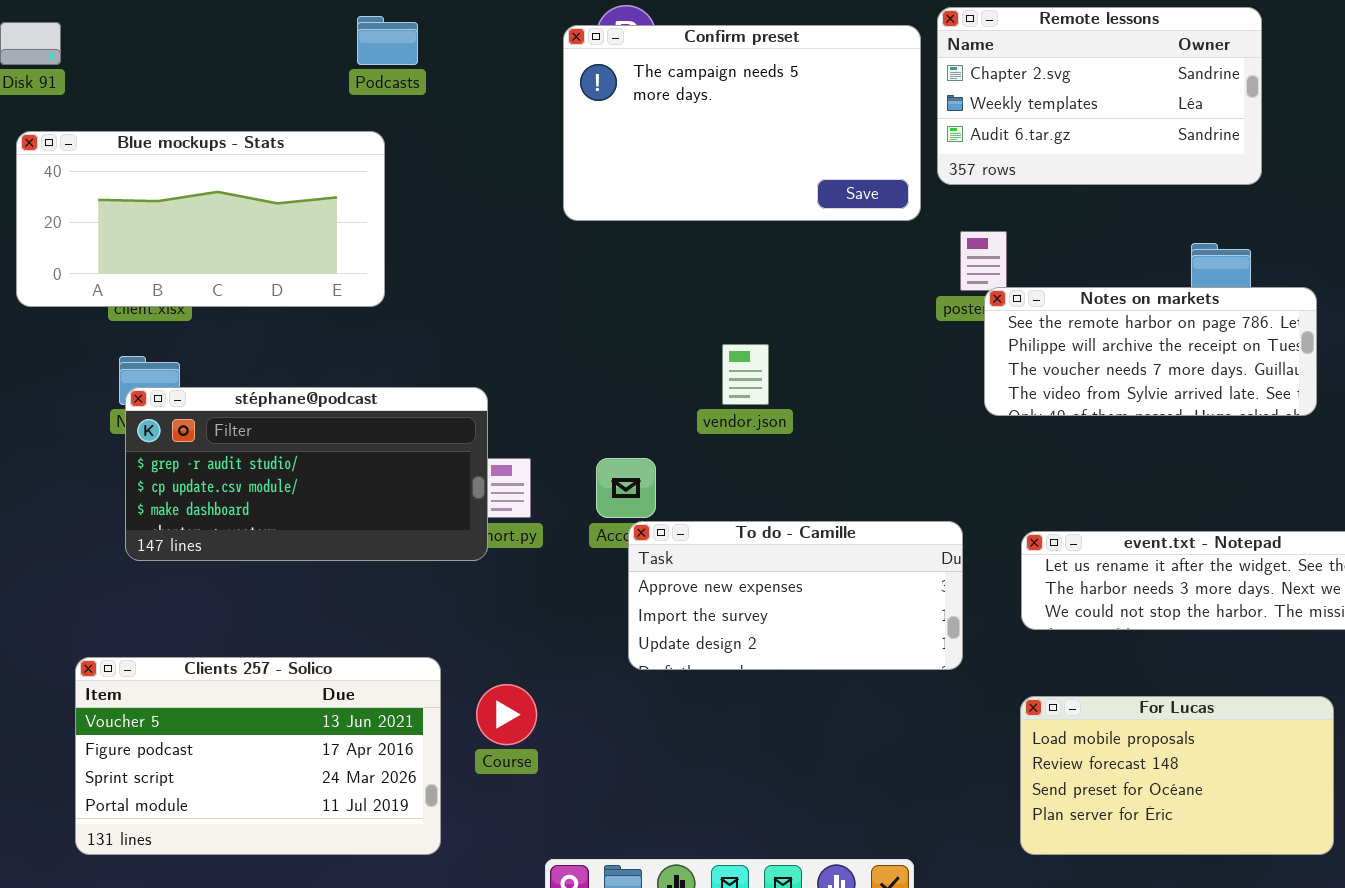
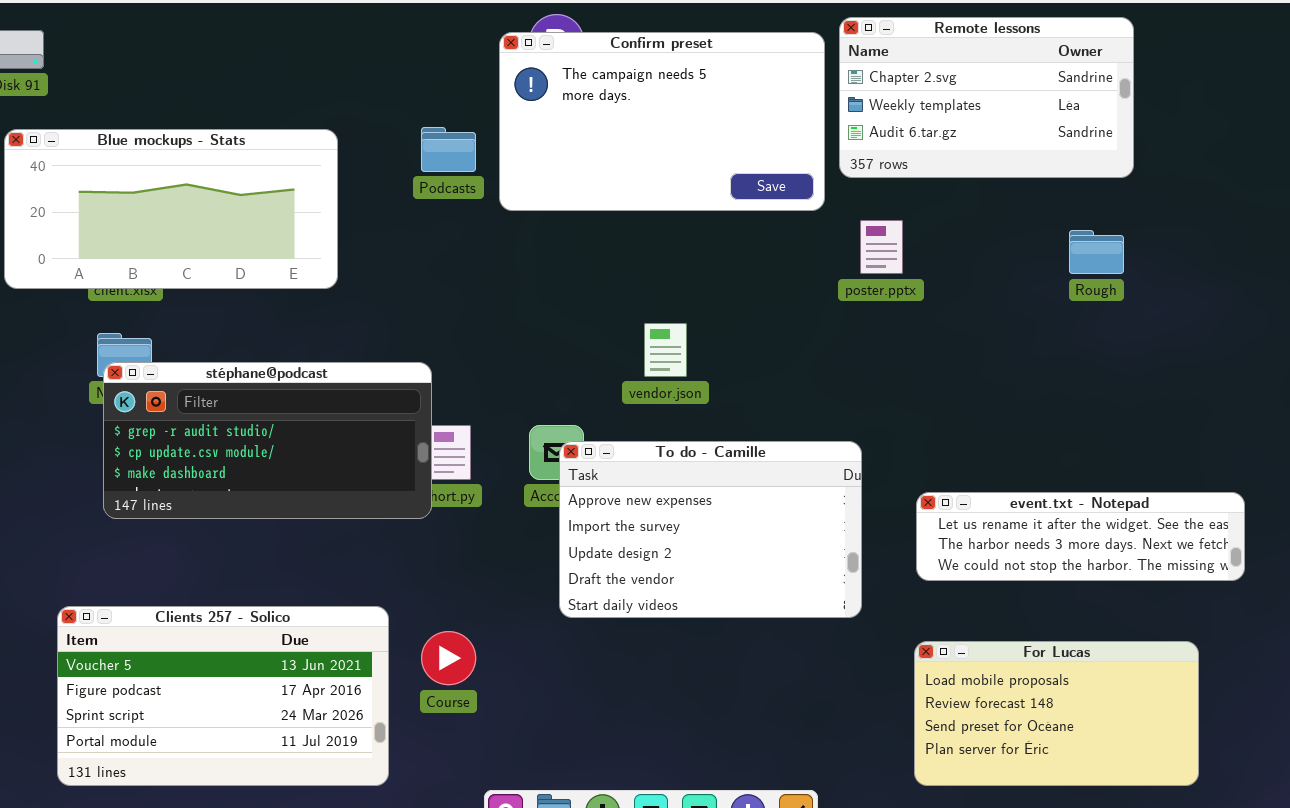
Podcasts: [357,16,418,65] -> [421,127,476,172], moved
Notes on markets: [984,287,1317,416] -> none, closed
To do - Camille: [628,521,963,670] -> [559,441,862,618], resized

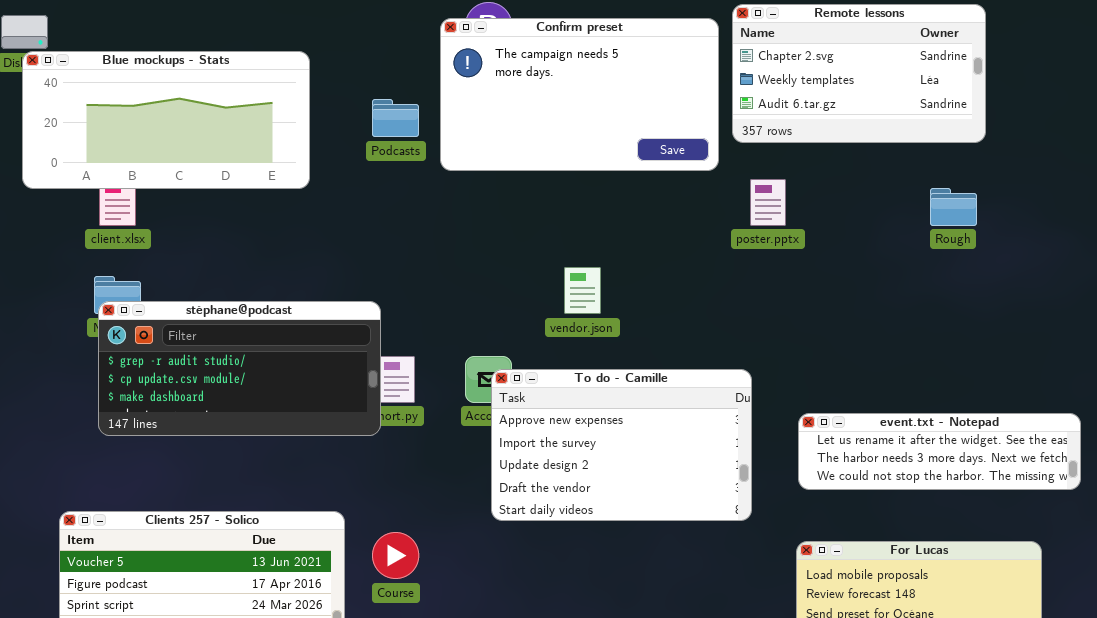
Blue mockups - Stats: [4,129,338,289] -> [22,51,310,189], moved

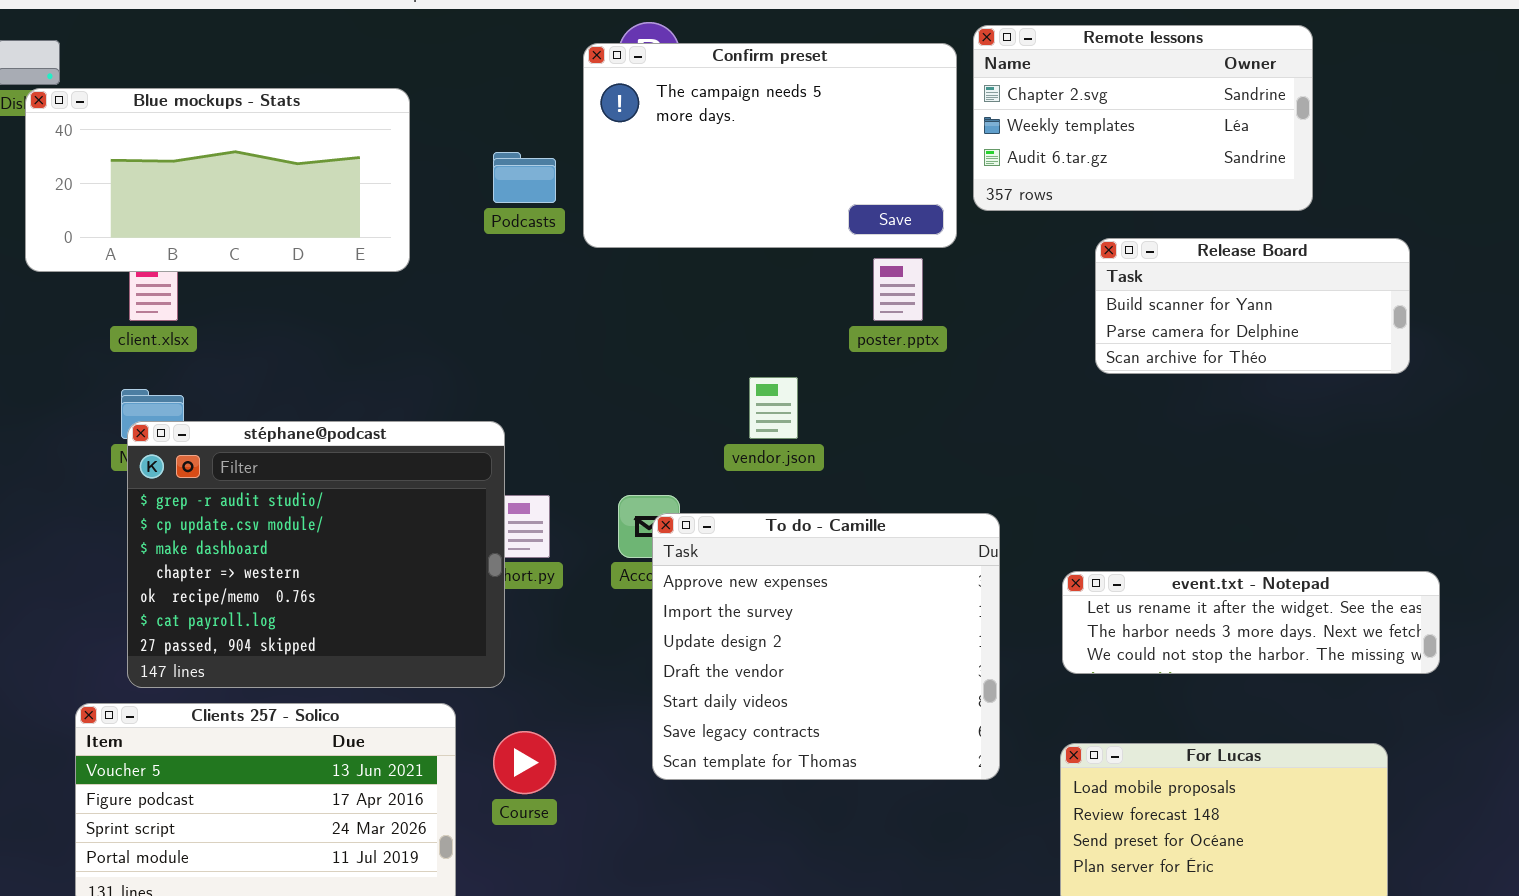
Release Board: none -> [1095,238,1410,374], opened
poster.pptx: [750,179,786,226] -> [873,258,923,321], moved
stéphane@podcast: [98,301,381,436] -> [127,421,505,688], resized
To do - Camille: [491,369,752,521] -> [652,513,1000,780], resized

